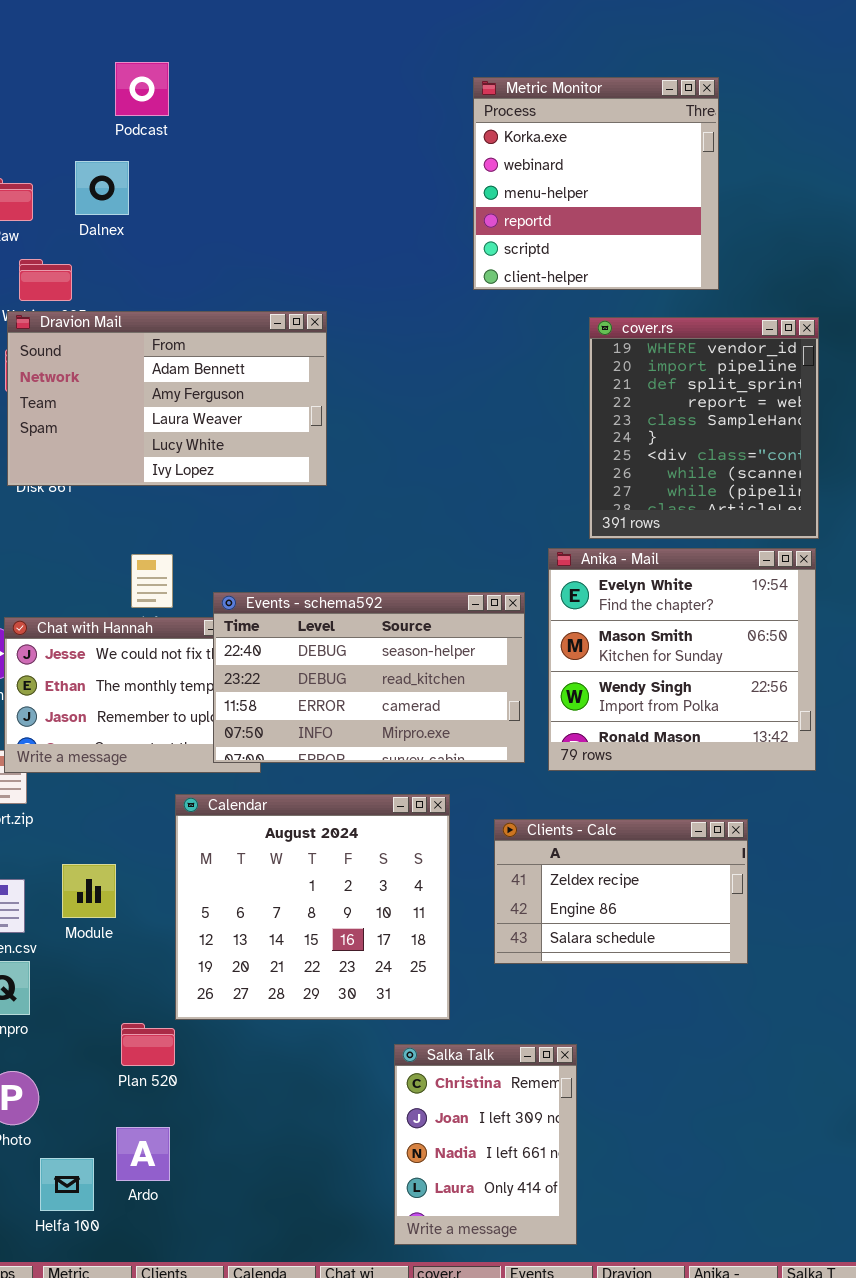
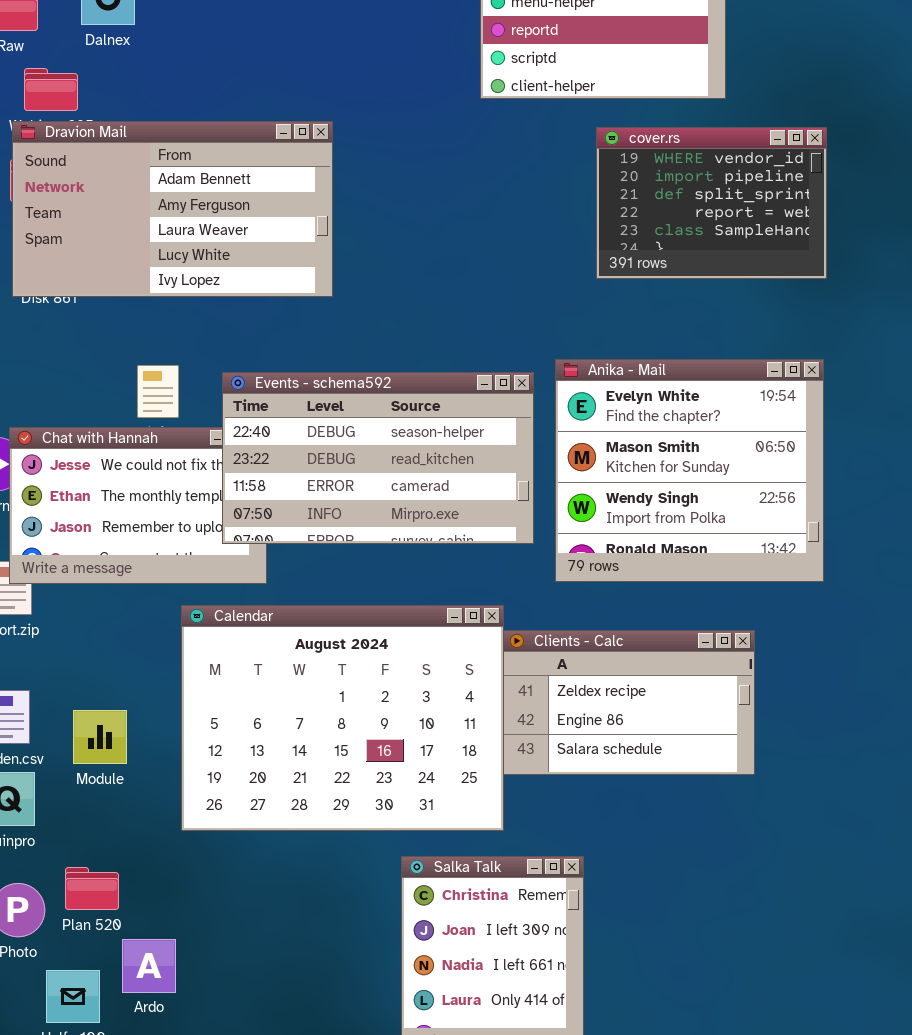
cover.rs: [589,317,819,539] -> [596,127,827,279], resized
Events - schema592: [213,592,525,763] -> [222,372,534,544], moved
Calendar: [175,794,450,1020] -> [181,605,504,831], resized
Module: [62,864,116,918] -> [73,710,127,764], moved
Plan 520: [121,1023,175,1066] -> [65,867,119,910], moved

